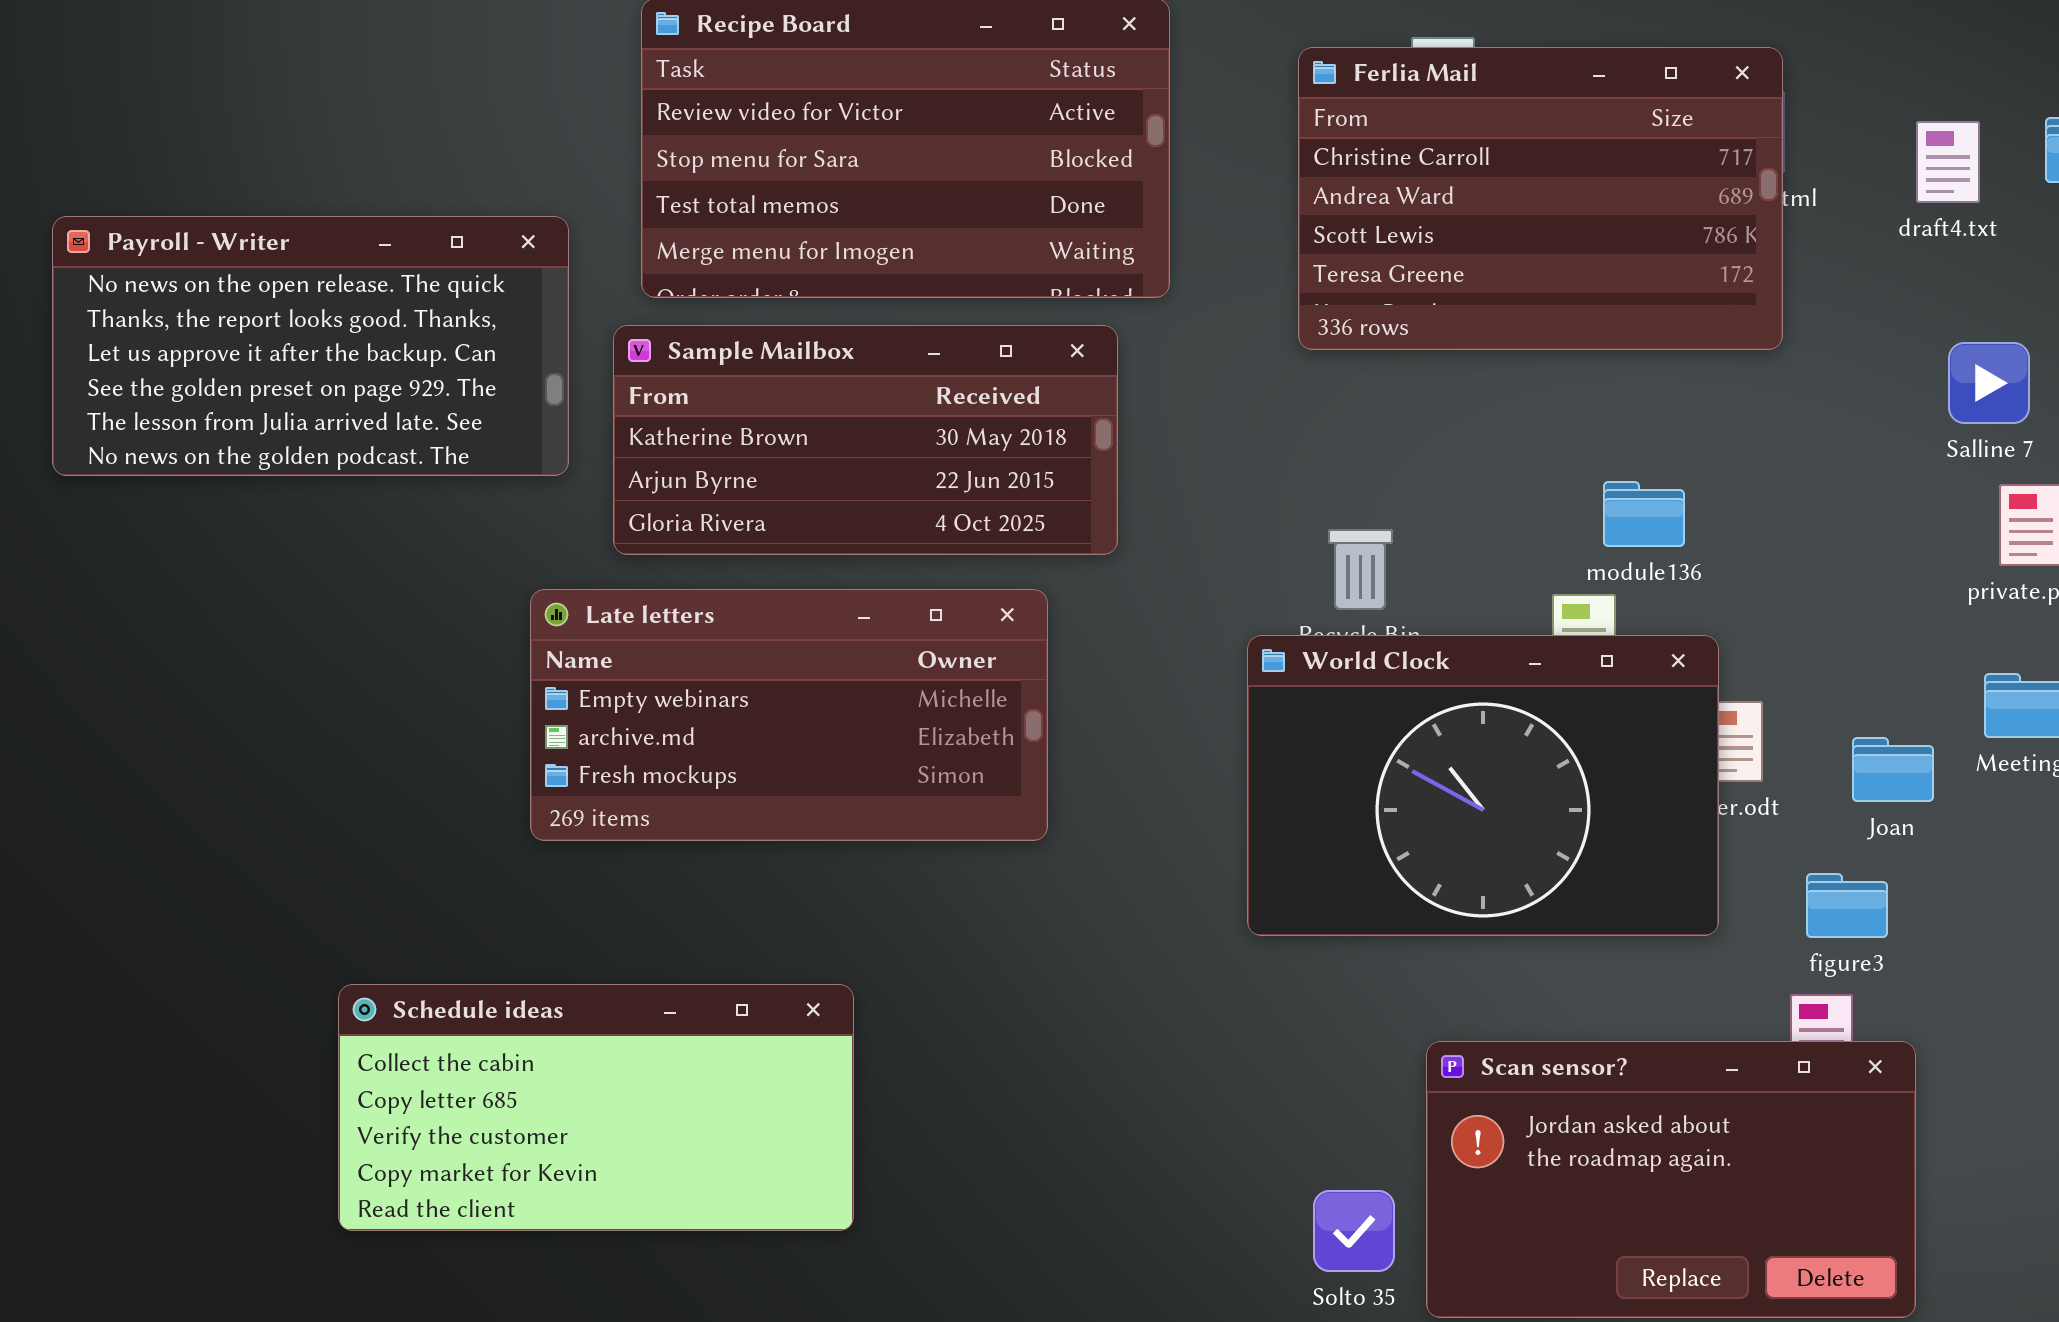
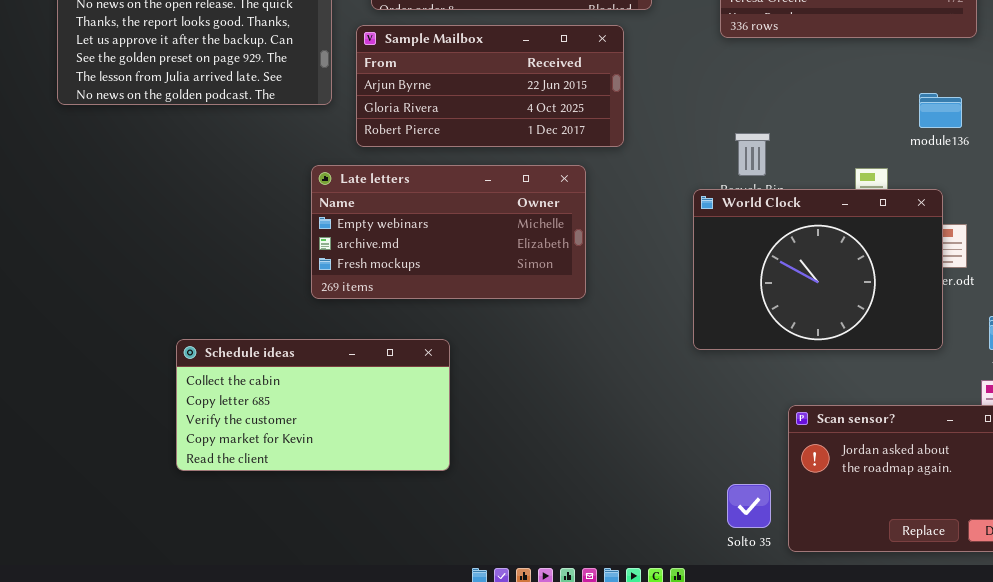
Sample Mailbox: [613,325,1118,555] -> [356,25,624,147], scrolled down 1 row
module136: [1603,481,1685,547] -> [919,93,962,128], moved
Schedule ideas: [338,984,854,1231] -> [176,339,450,471], moved

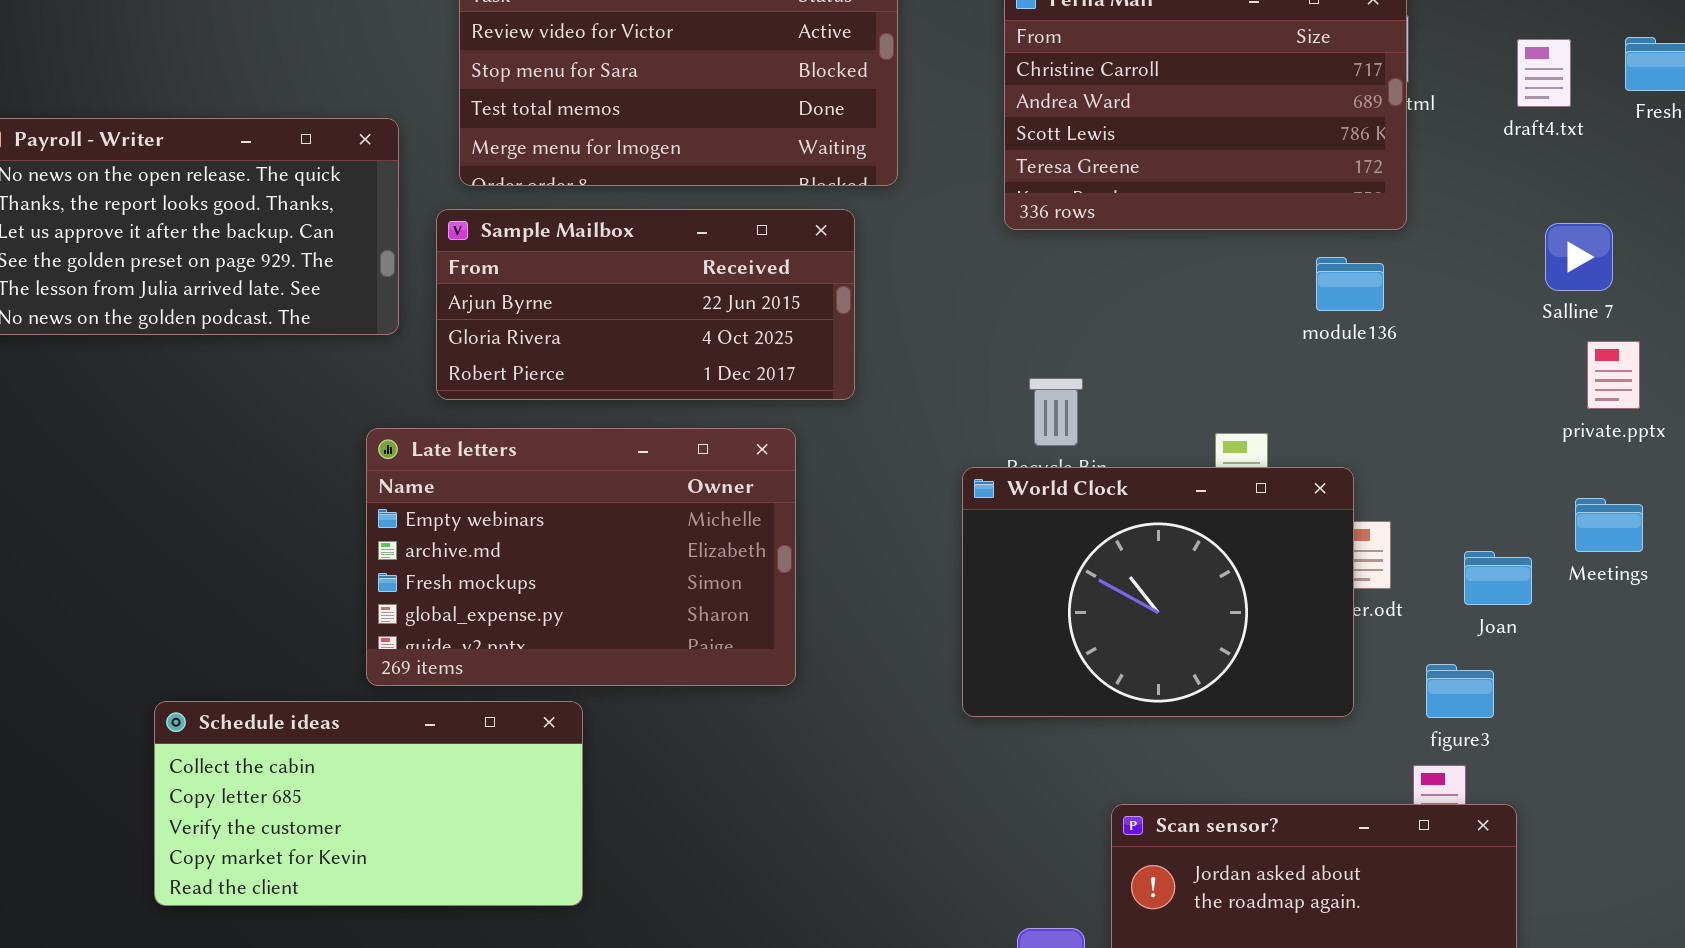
module136: [919,93,962,128] -> [1316,257,1384,311], moved
Late letters: [311,165,586,299] -> [366,428,796,686], resized

